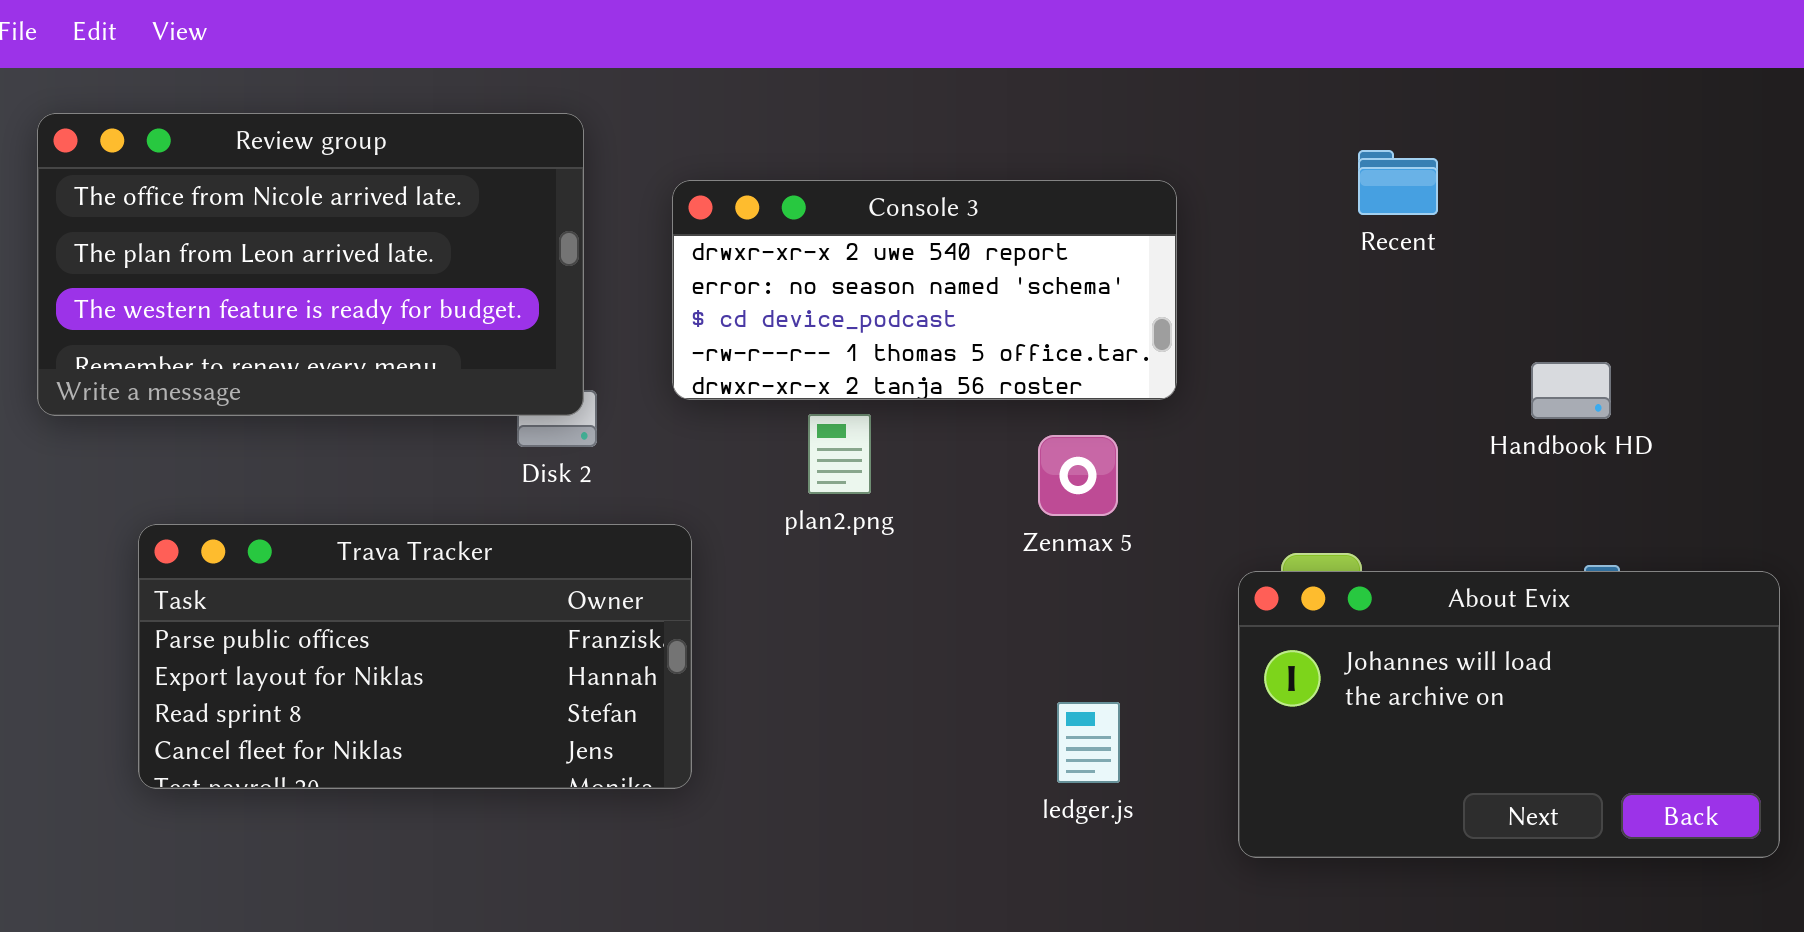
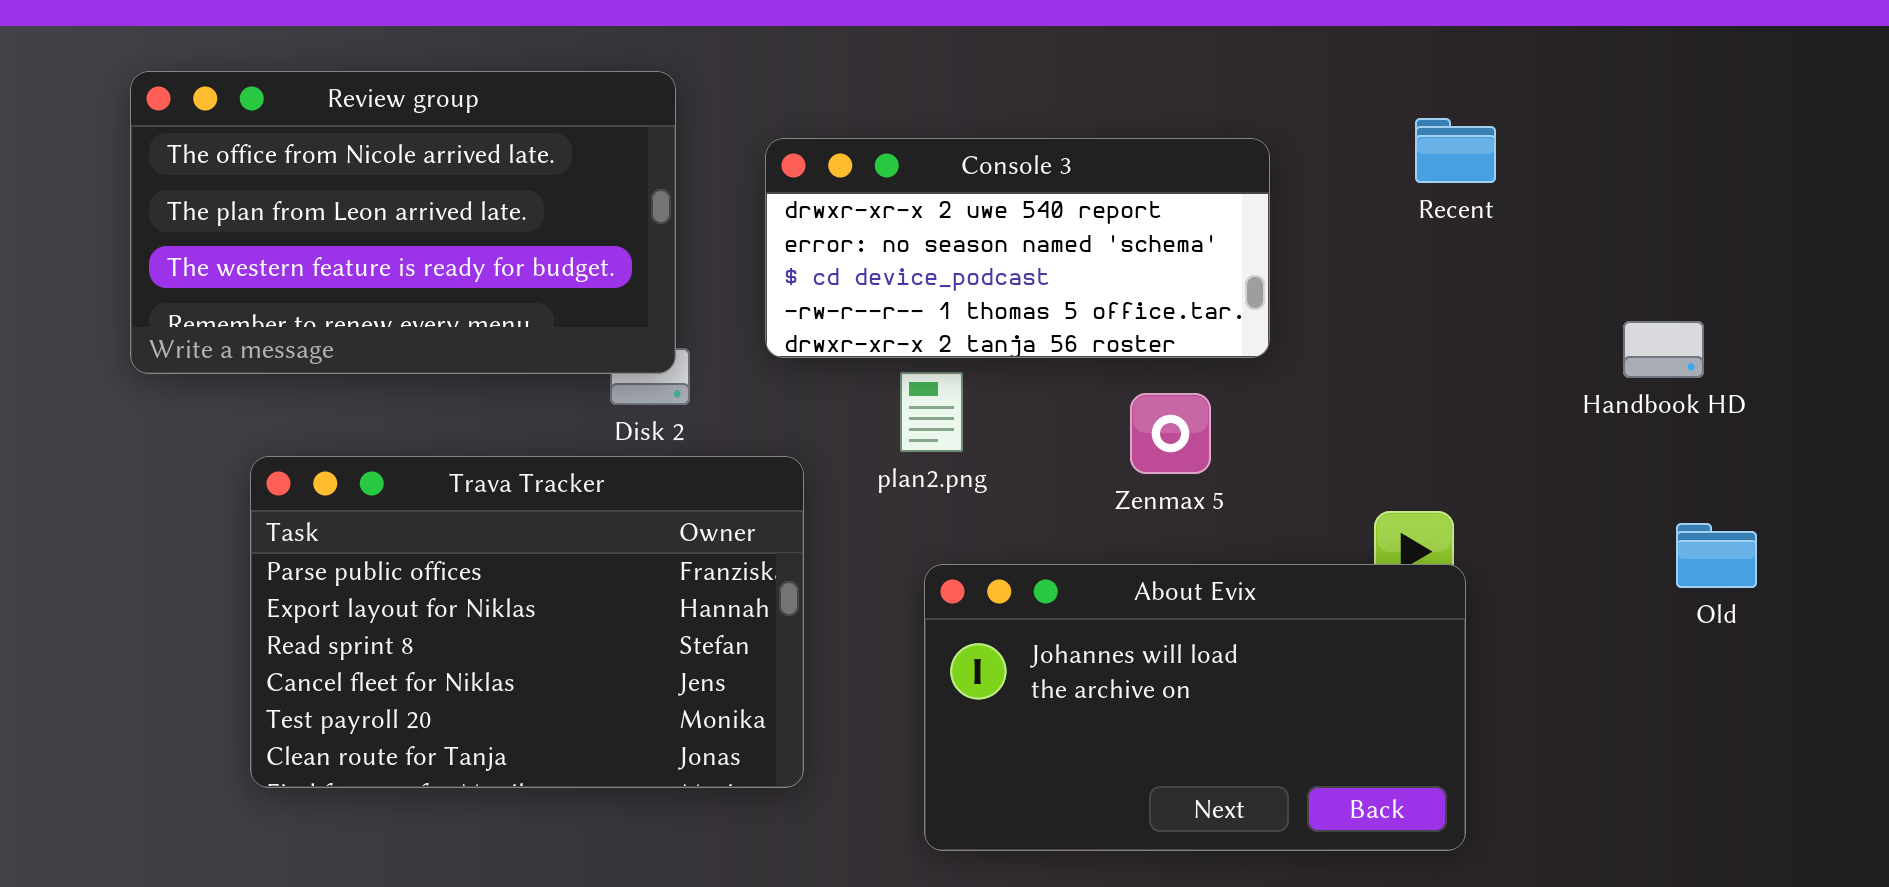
Recent: [1358,150,1438,215] -> [1415,118,1496,183], moved
Trava Tracker: [138,524,692,789] -> [250,456,804,788], moved, resized
About Evix: [1238,571,1780,858] -> [924,564,1466,851], moved

